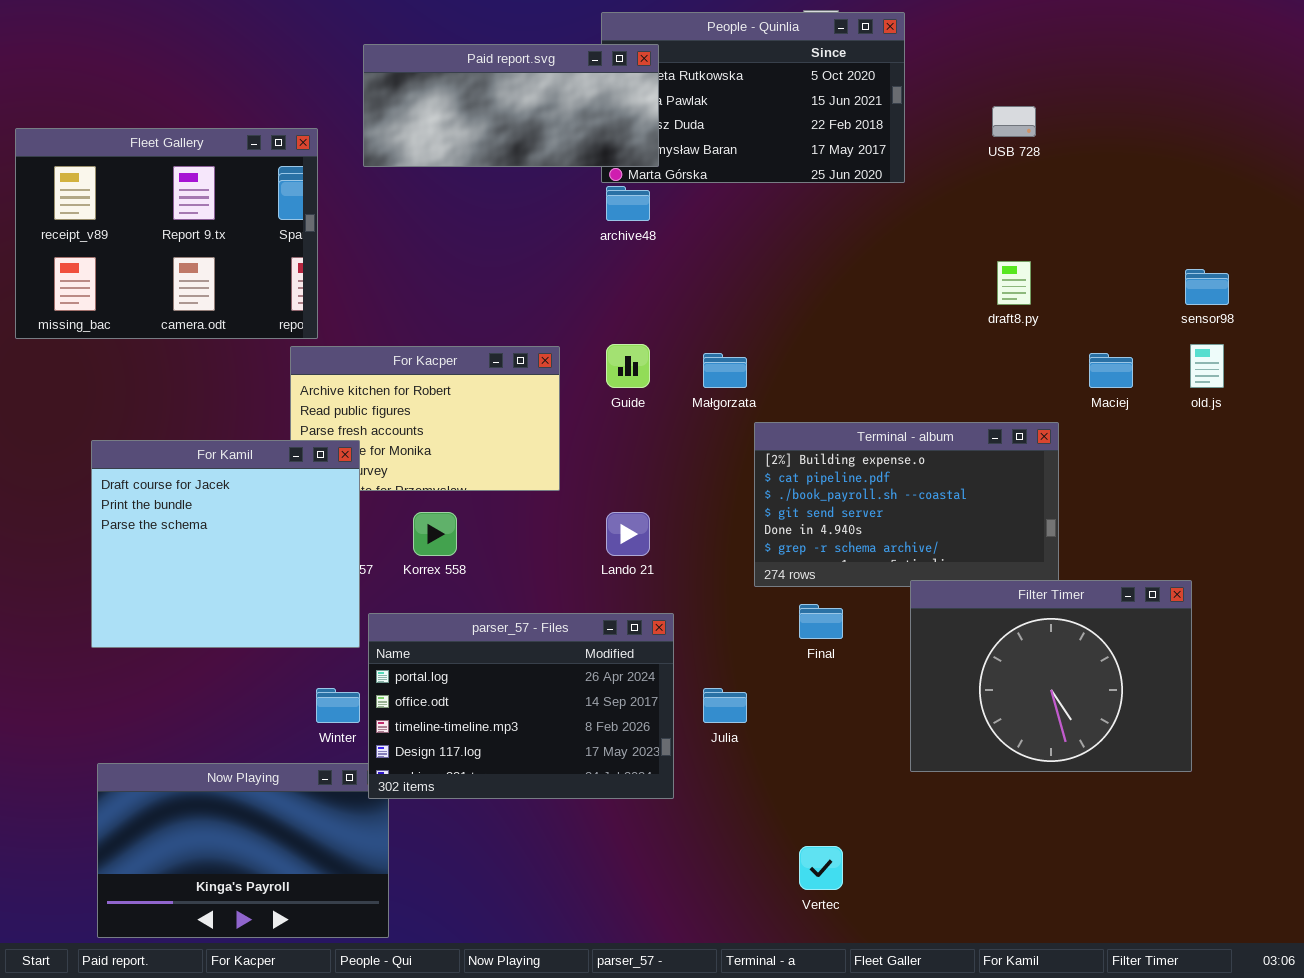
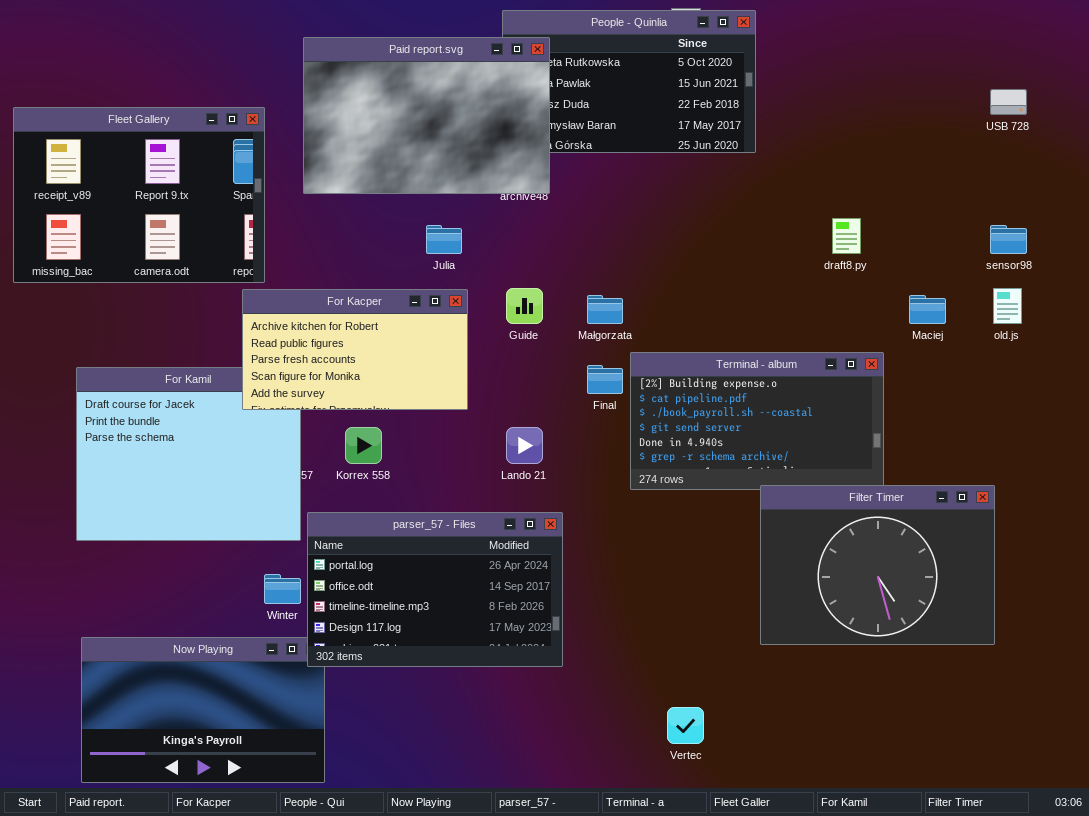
Paid report.svg: [363,44,659,167] -> [303,37,550,194], resized
USB 728: [992,106,1036,137] -> [990,89,1027,115], moved
For Kacper: [290,346,560,491] -> [242,289,468,410], raised
Final: [799,604,843,639] -> [587,365,623,394], moved
Julia: [703,688,747,723] -> [426,225,462,254], moved

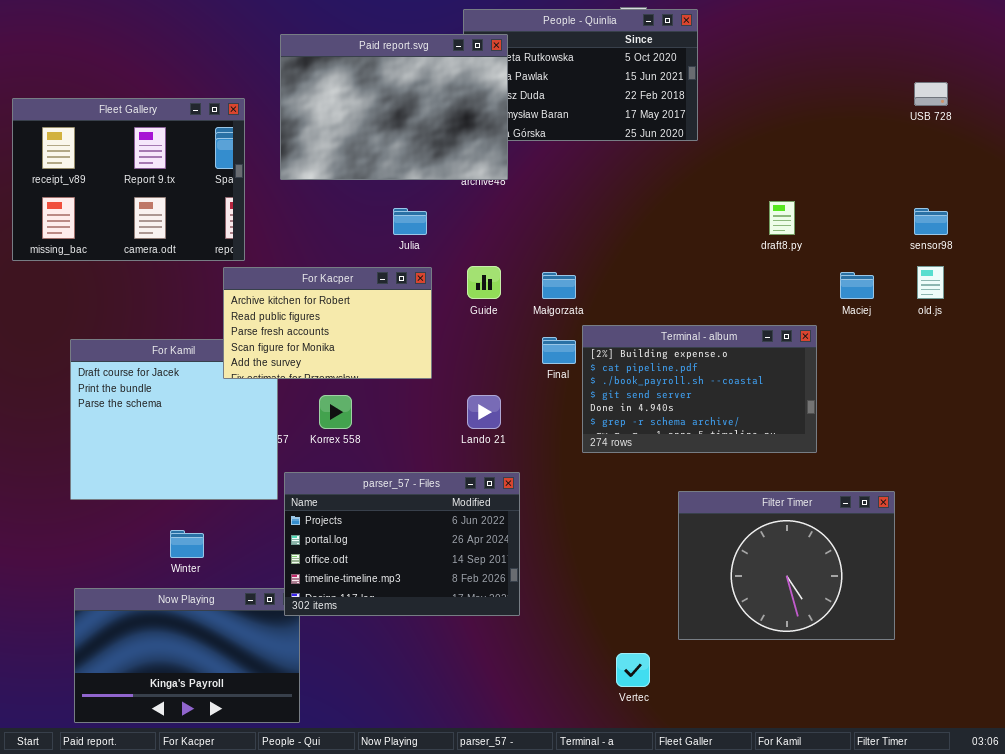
Filter Timer: [760,485,995,645] -> [678,491,895,640], moved
parser_57 - Files: [307,512,563,667] -> [284,472,520,616], scrolled up 1 row
Winter: [264,574,301,604] -> [170,530,204,558], moved

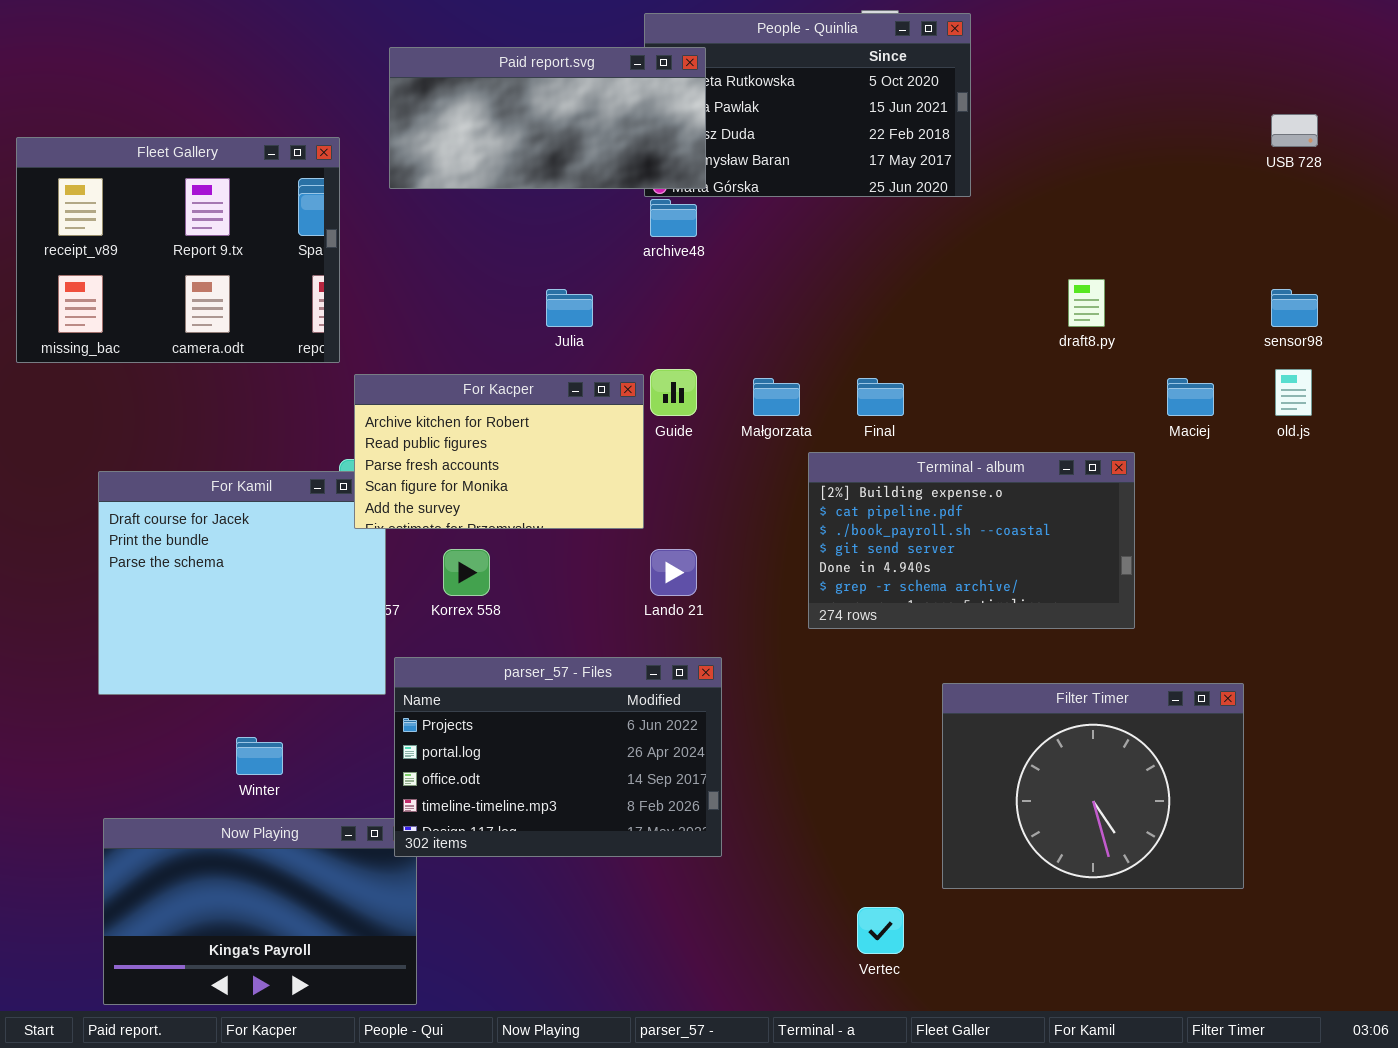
Paid report.svg: [280,34,508,180] -> [389,47,706,189], resized
For Kacper: [223,267,432,379] -> [354,374,644,529], moved
Final: [542,337,576,364] -> [857,378,904,416], moved

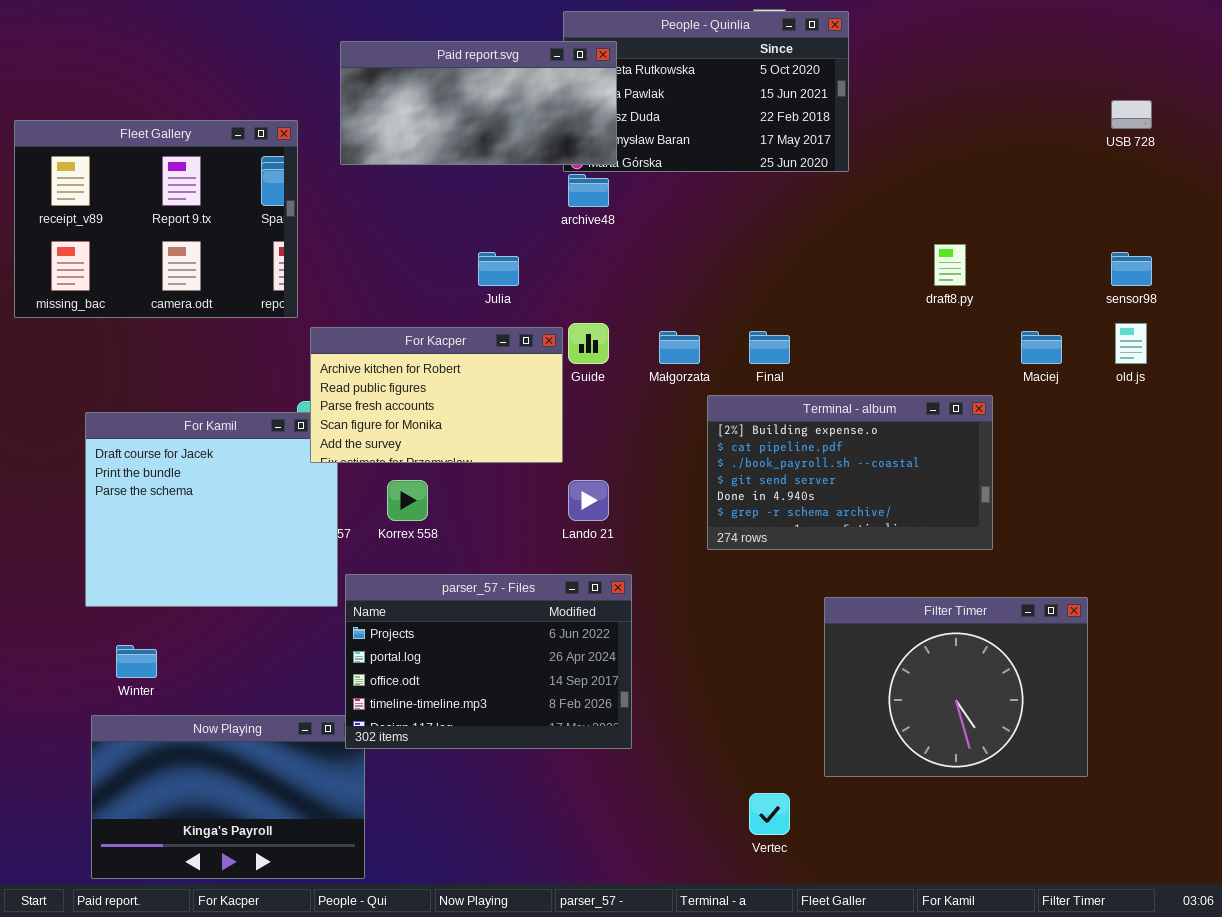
Winter: [236,737,283,775] -> [116,645,157,678], moved

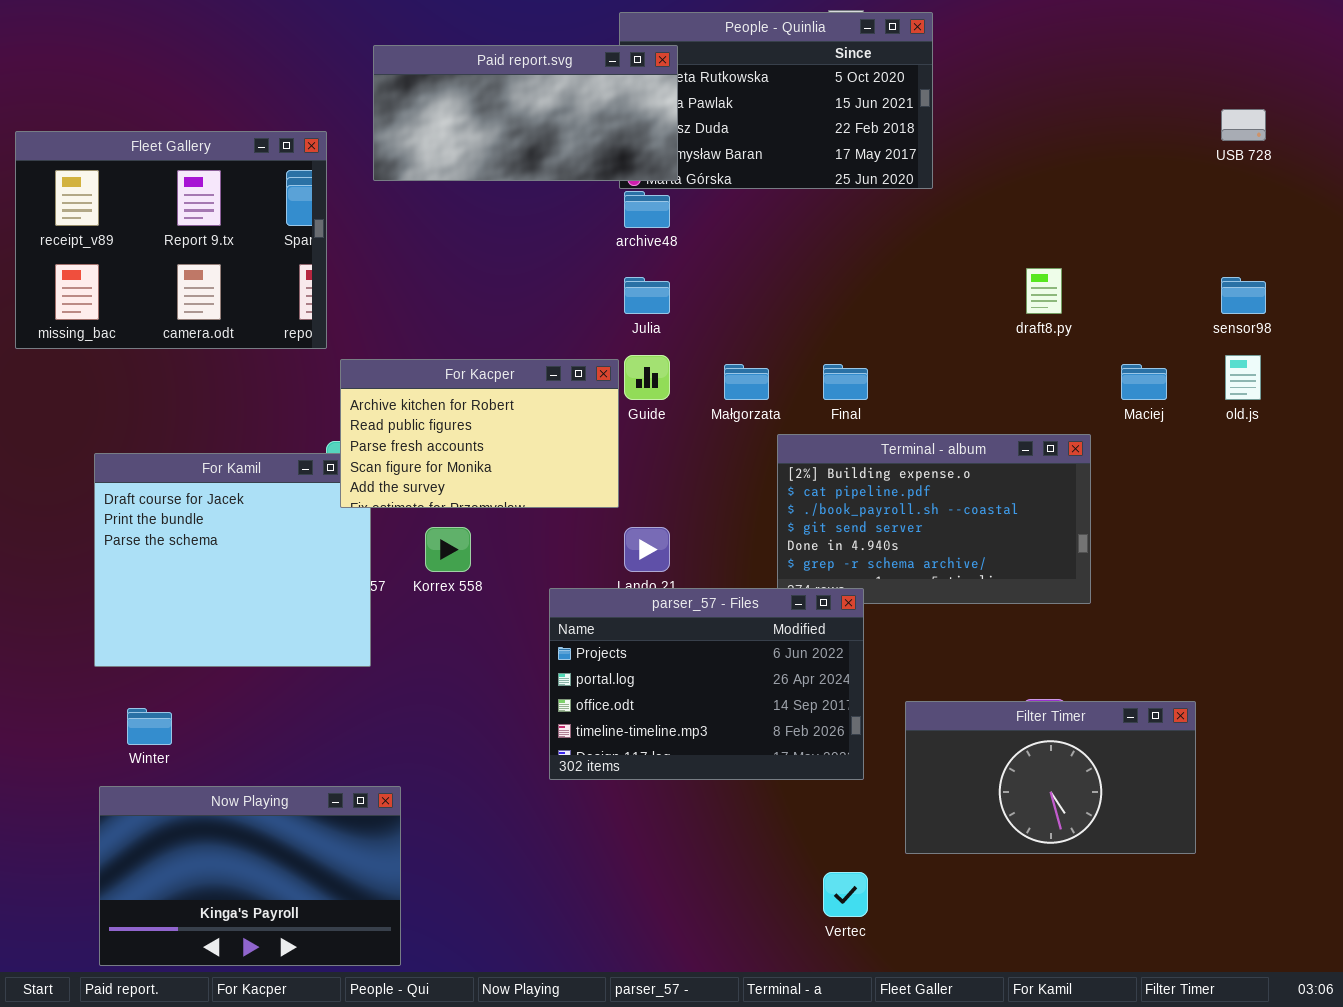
Julia: [478,252,519,286] -> [624,277,670,314], moved
parser_57 - Files: [345,574,632,749] -> [549,588,864,780], moved
Filter Timer: [824,597,1088,777] -> [905,701,1196,854], resized

